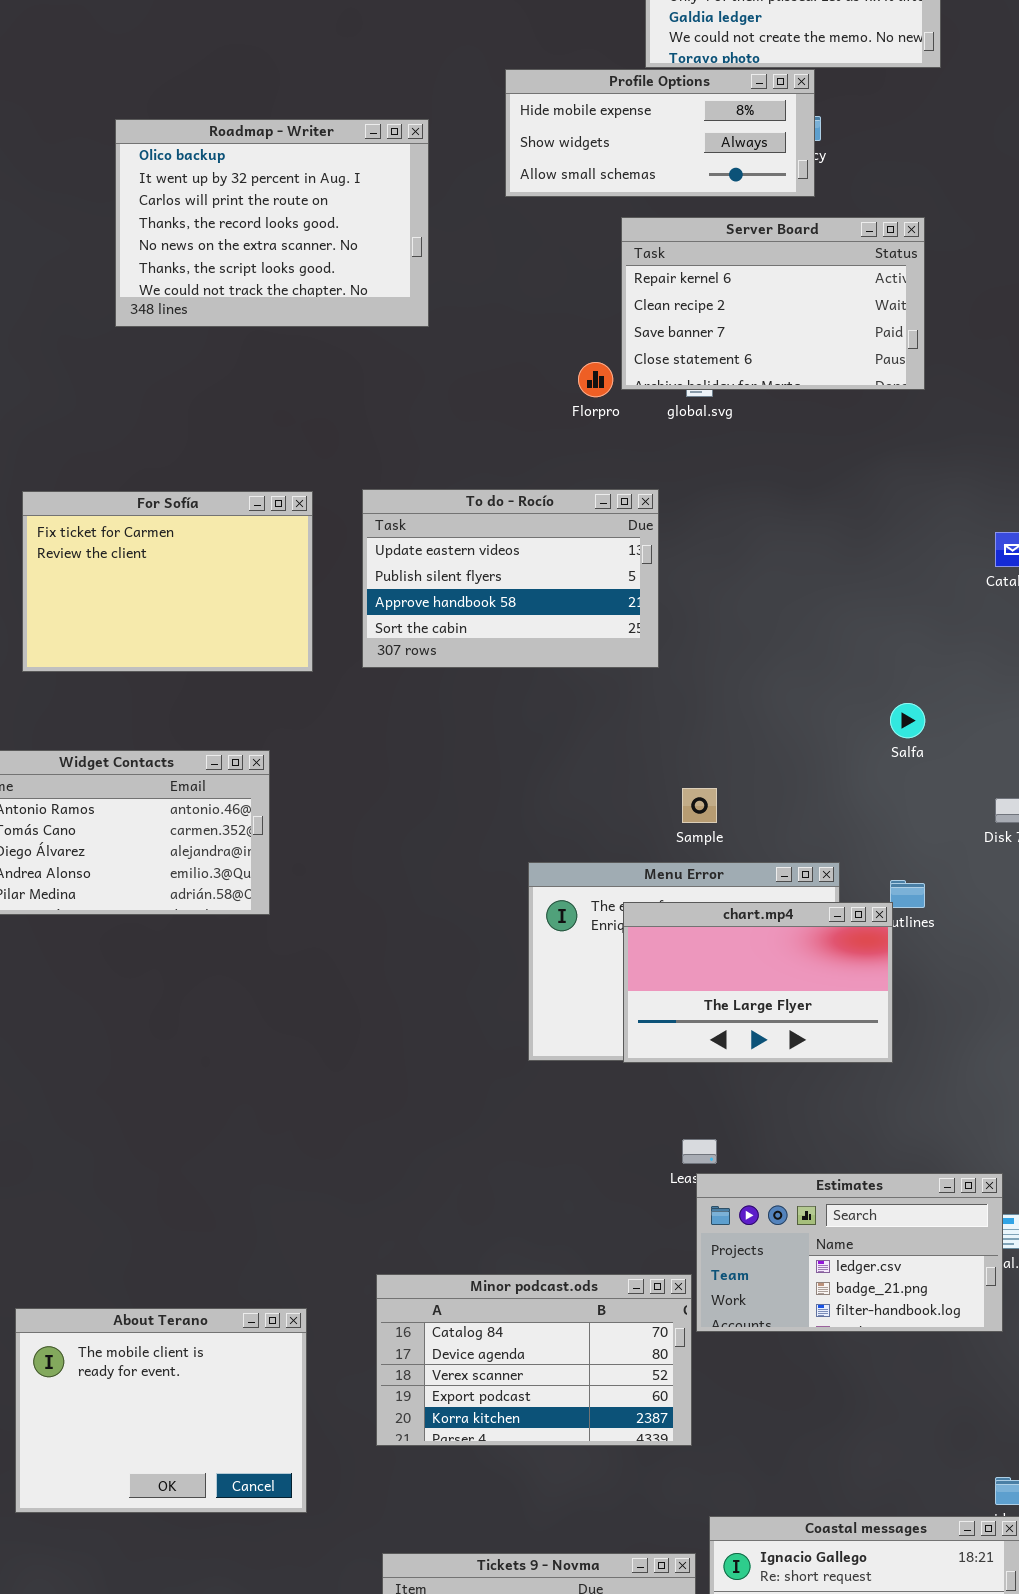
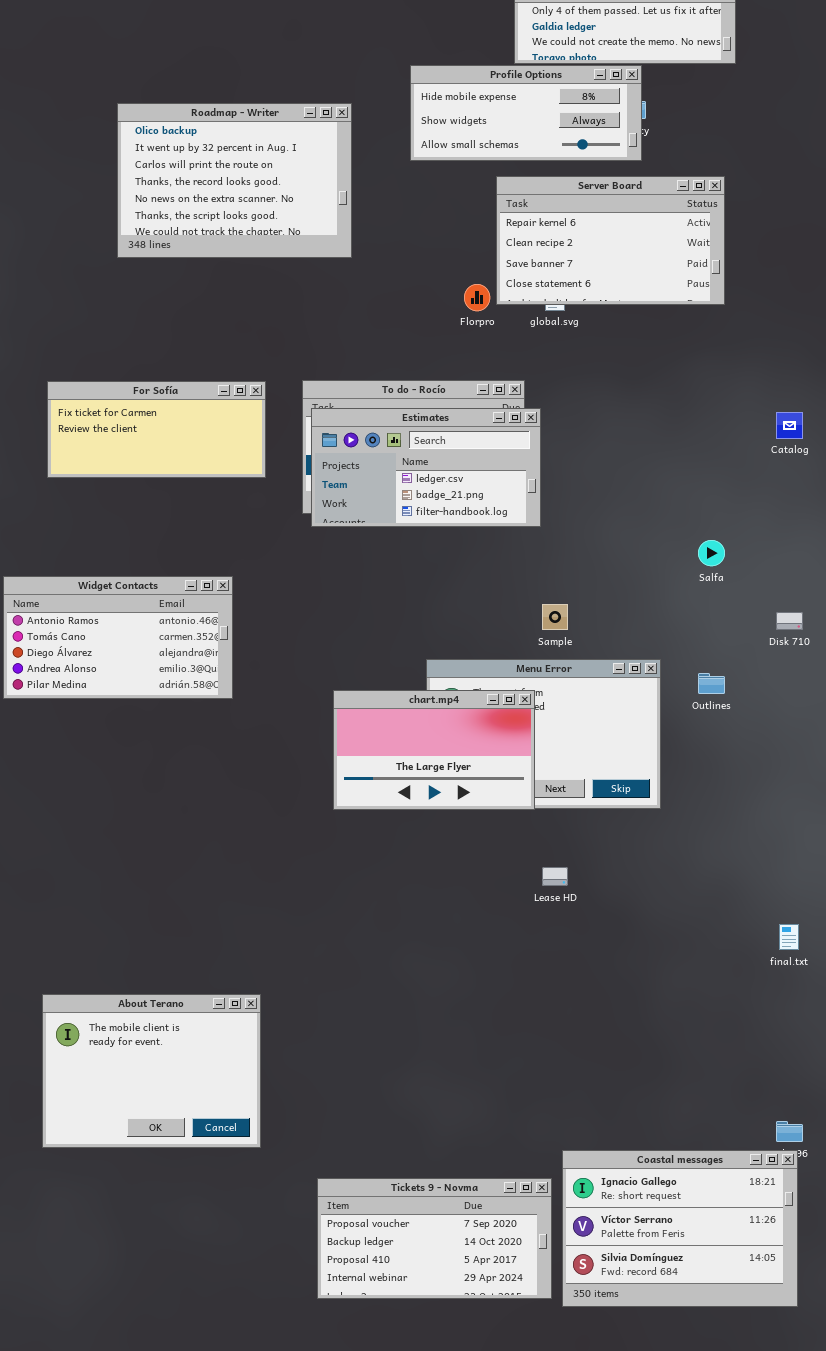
For Sofía: [22,491,313,672] -> [47,381,266,478], resized
chart.mp4: [623,902,893,1063] -> [333,690,535,810], moved
Estimates: [696,1173,1003,1332] -> [311,408,541,527], moved
Minor podcast.ods: [376,1274,692,1446] -> none, closed

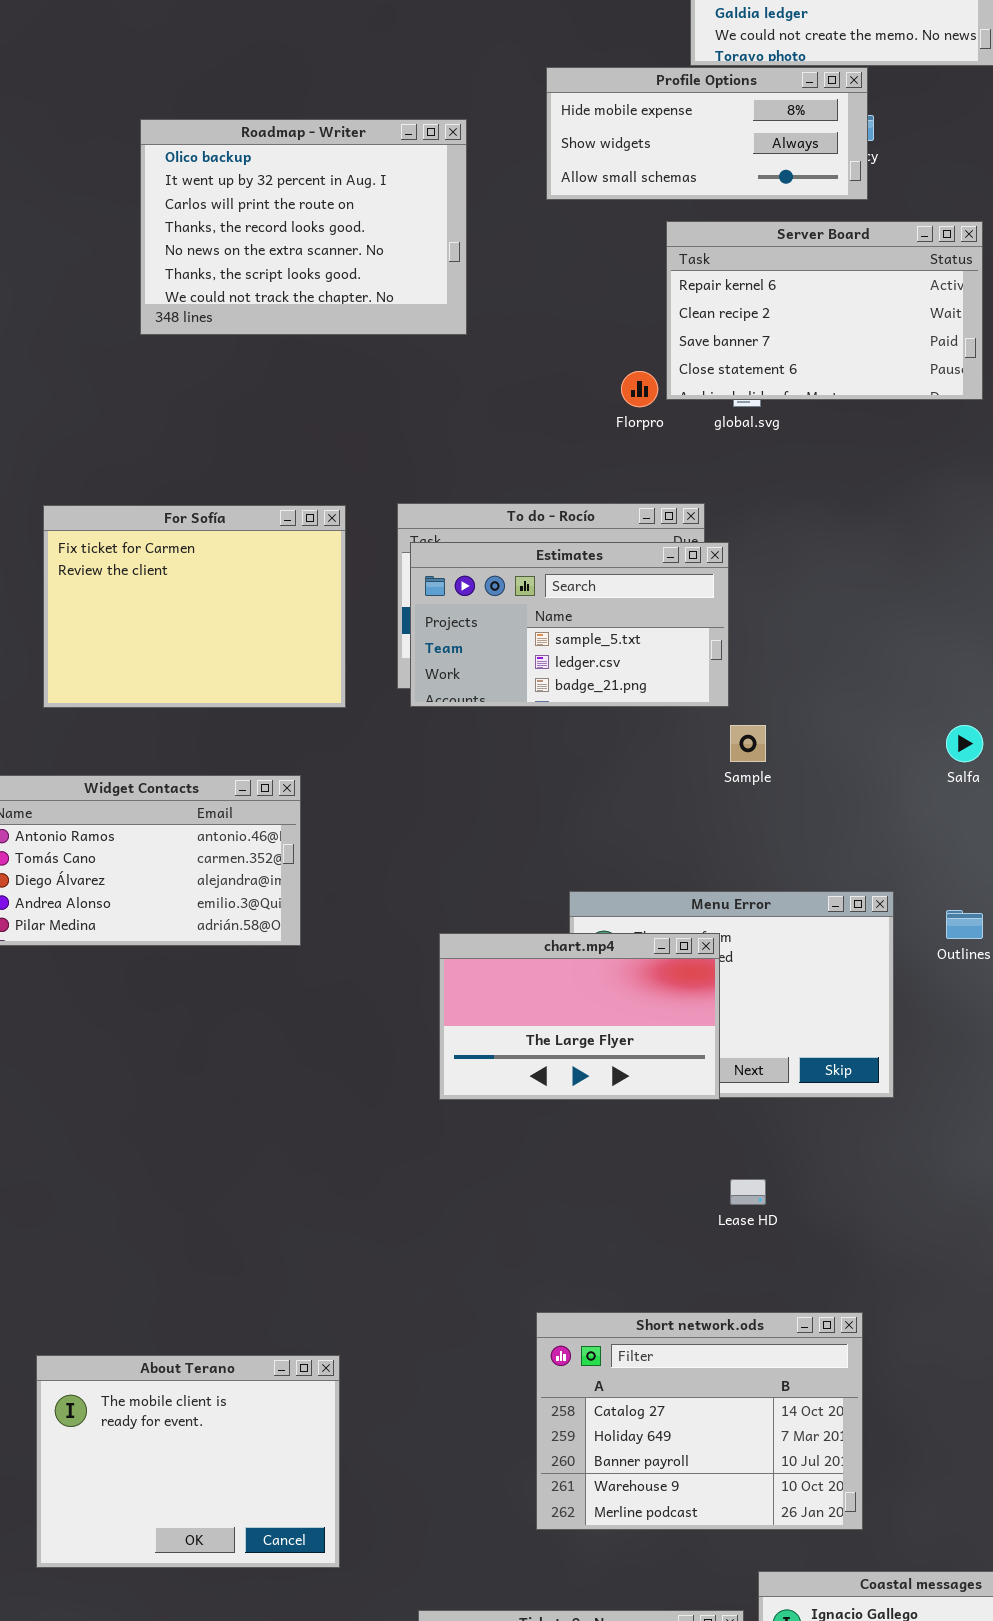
For Sofía: [47,381,266,478] -> [43,505,346,708], resized
Estimates: [311,408,541,527] -> [410,542,729,707], scrolled up 1 row
Sample: [542,604,568,630] -> [730,725,766,762], moved
Short network.ods: none -> [536,1312,863,1530], opened

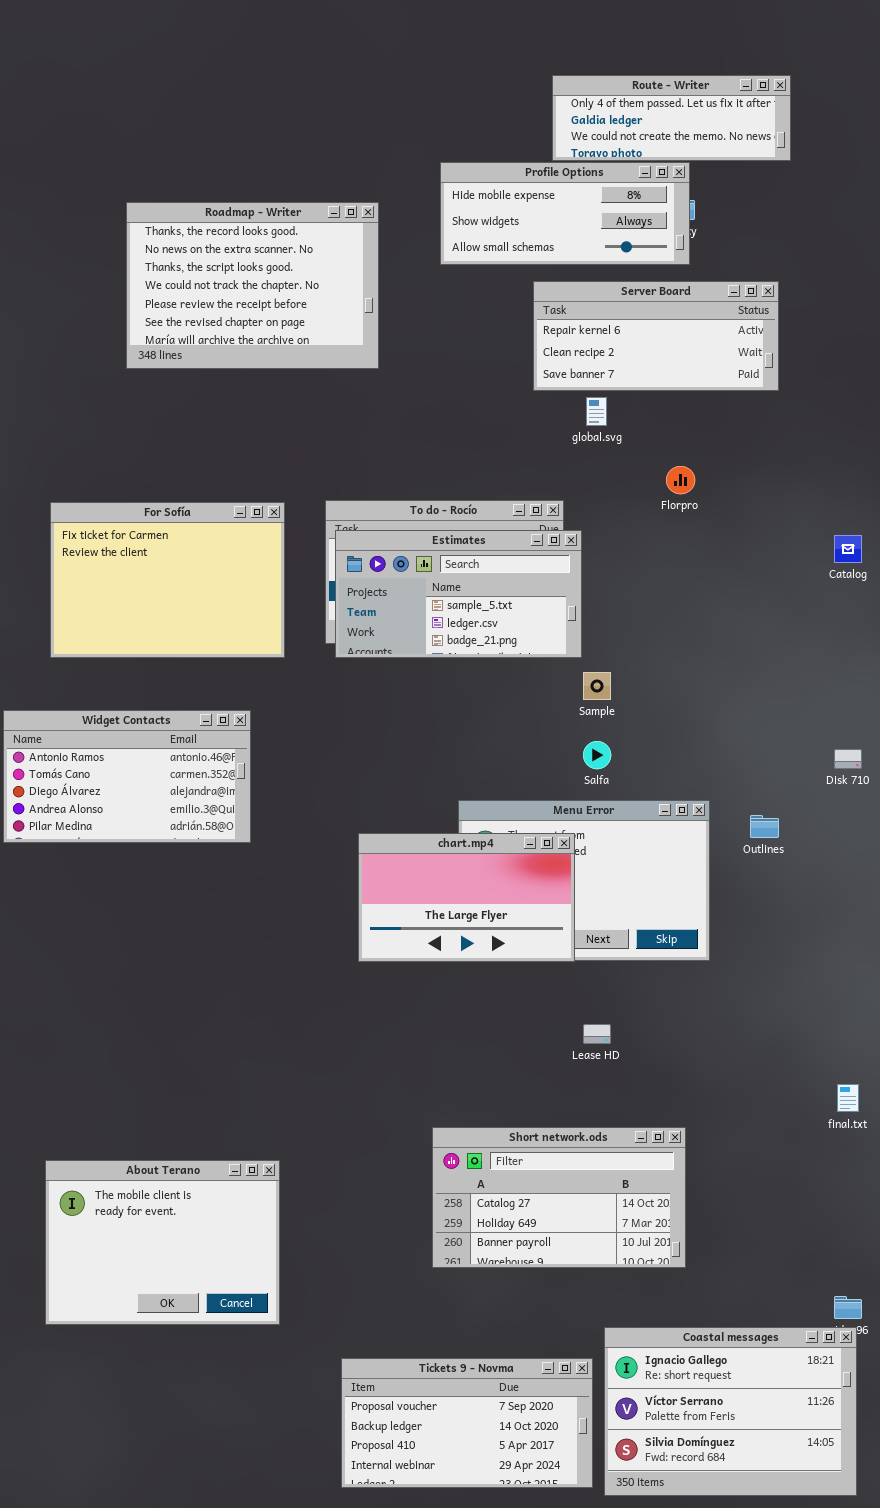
Roadmap - Writer: [140,119,467,335] -> [126,202,379,369], scrolled down 3 rows
Server Board: [666,221,983,400] -> [533,281,779,391], resized
Florpro: [621,371,658,407] -> [666,466,695,494], moved
Salfa: [946,725,983,762] -> [583,741,611,769], moved
Short network.ods: [536,1312,863,1530] -> [432,1127,686,1268], resized

